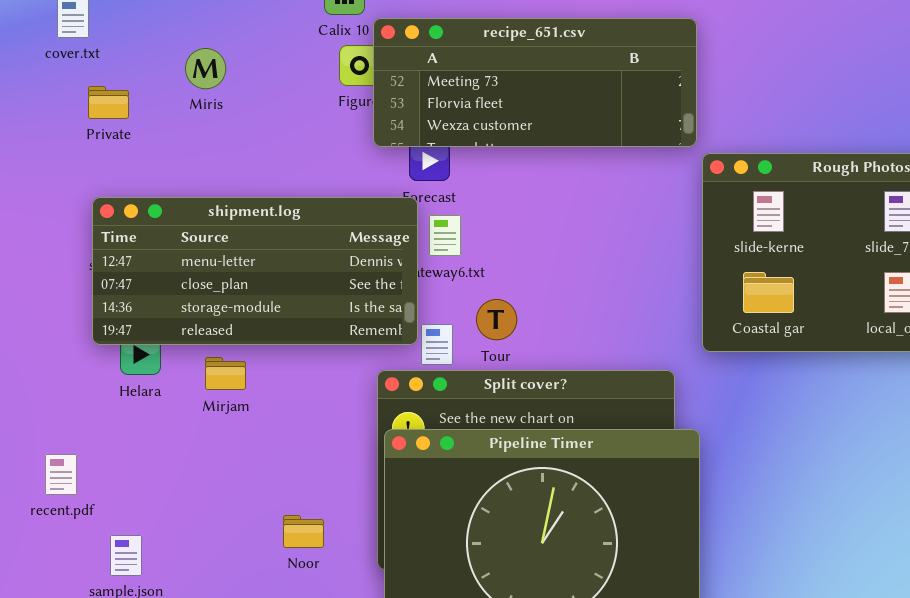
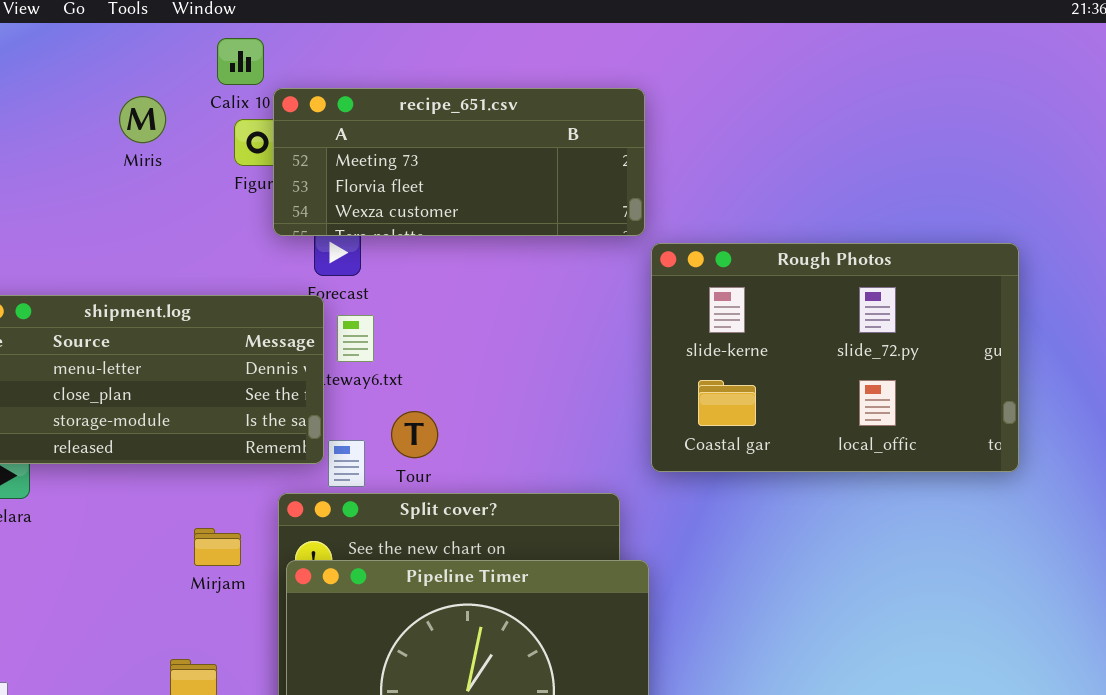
Miris: [185,48,226,89] -> [119,96,166,143], moved
Mirjam: [205,357,246,390] -> [194,528,241,566], moved

